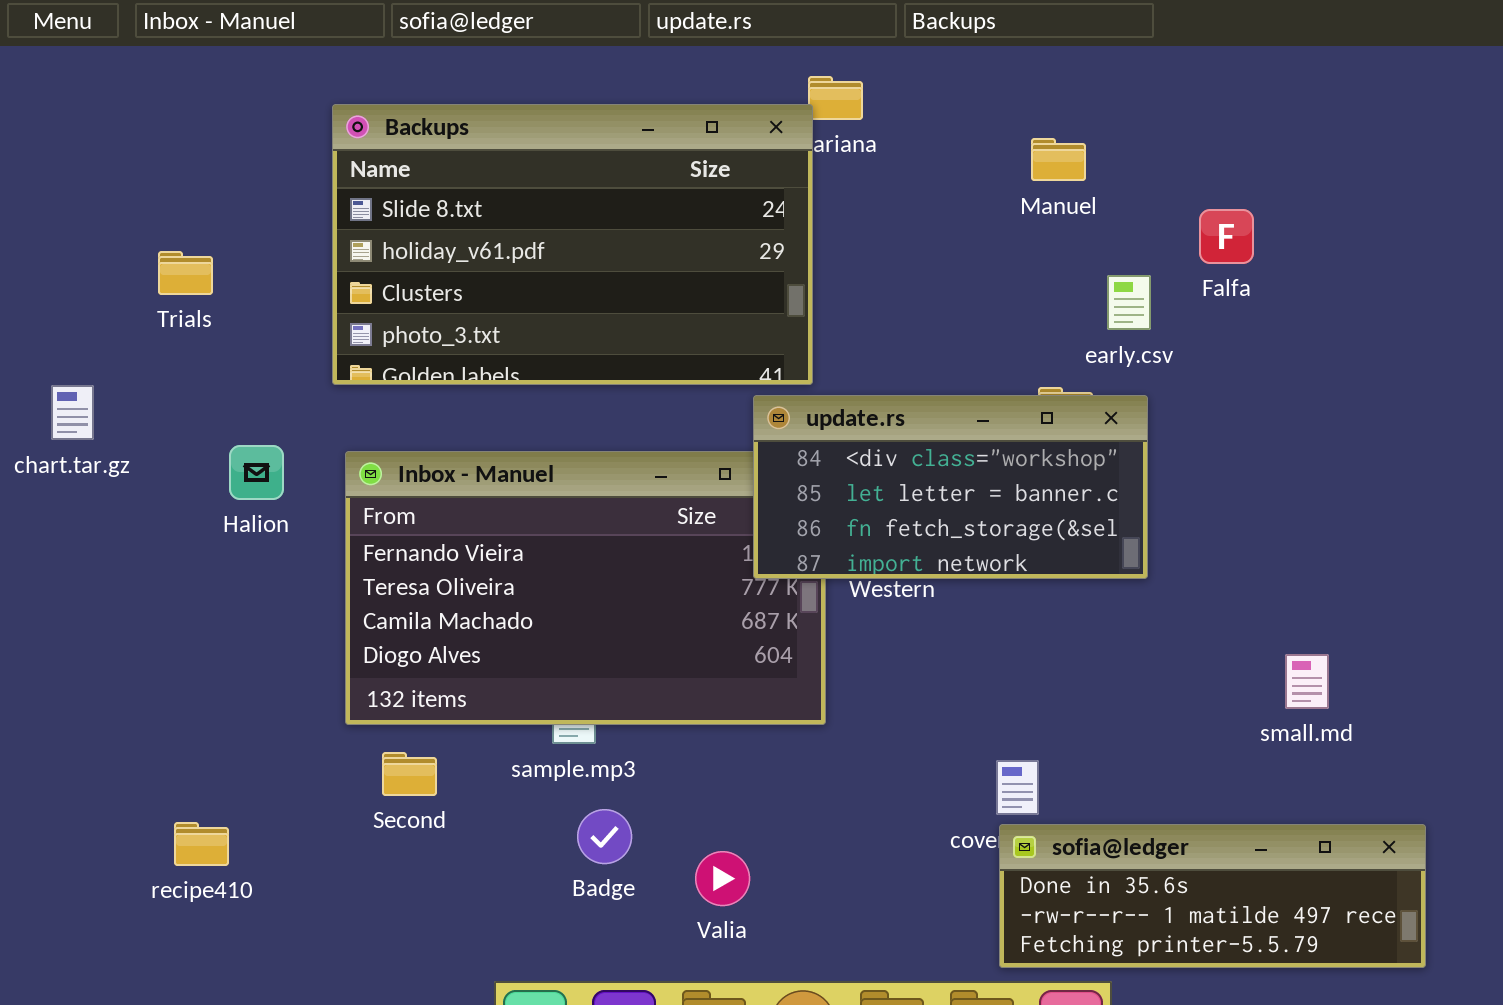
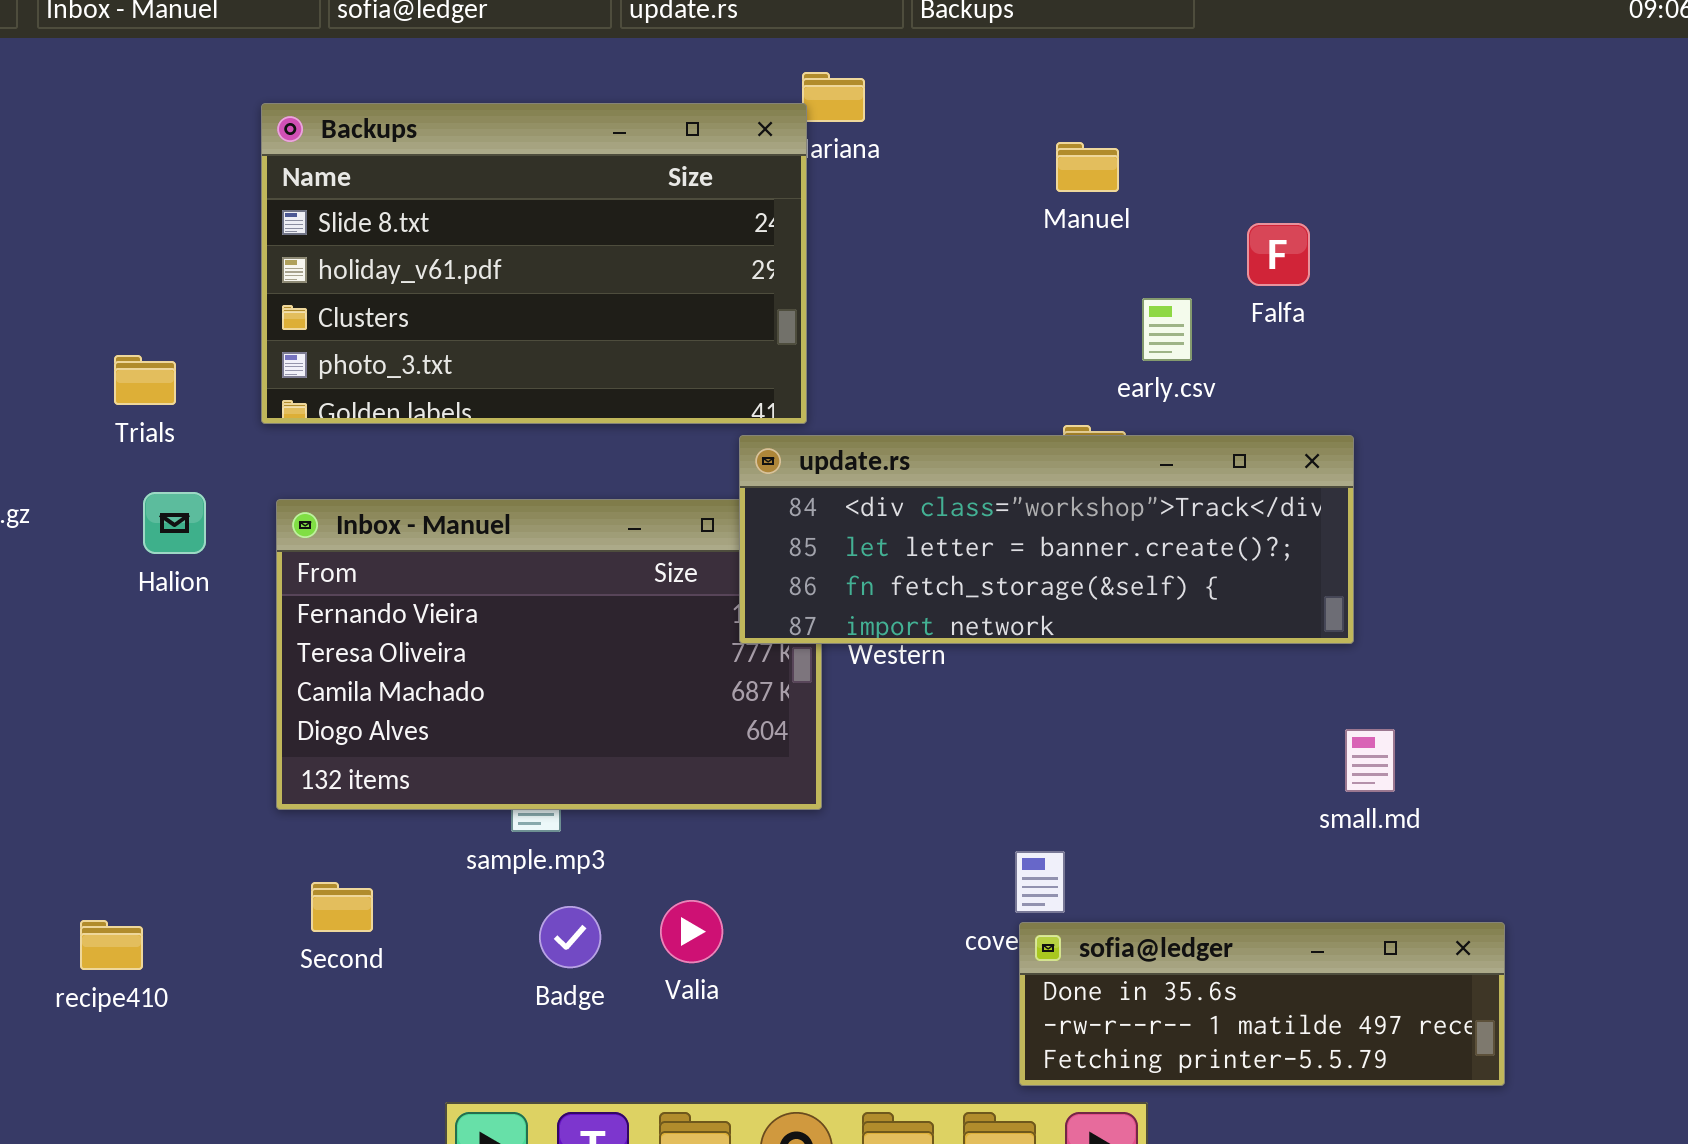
Trials: [158,251,213,295] -> [114,355,176,405], moved
update.rs: [753,395,1148,579] -> [739,435,1354,644], resized
Second: [382,752,437,796] -> [311,882,373,932], moved
Valia: [695,851,750,906] -> [660,900,723,963], moved

